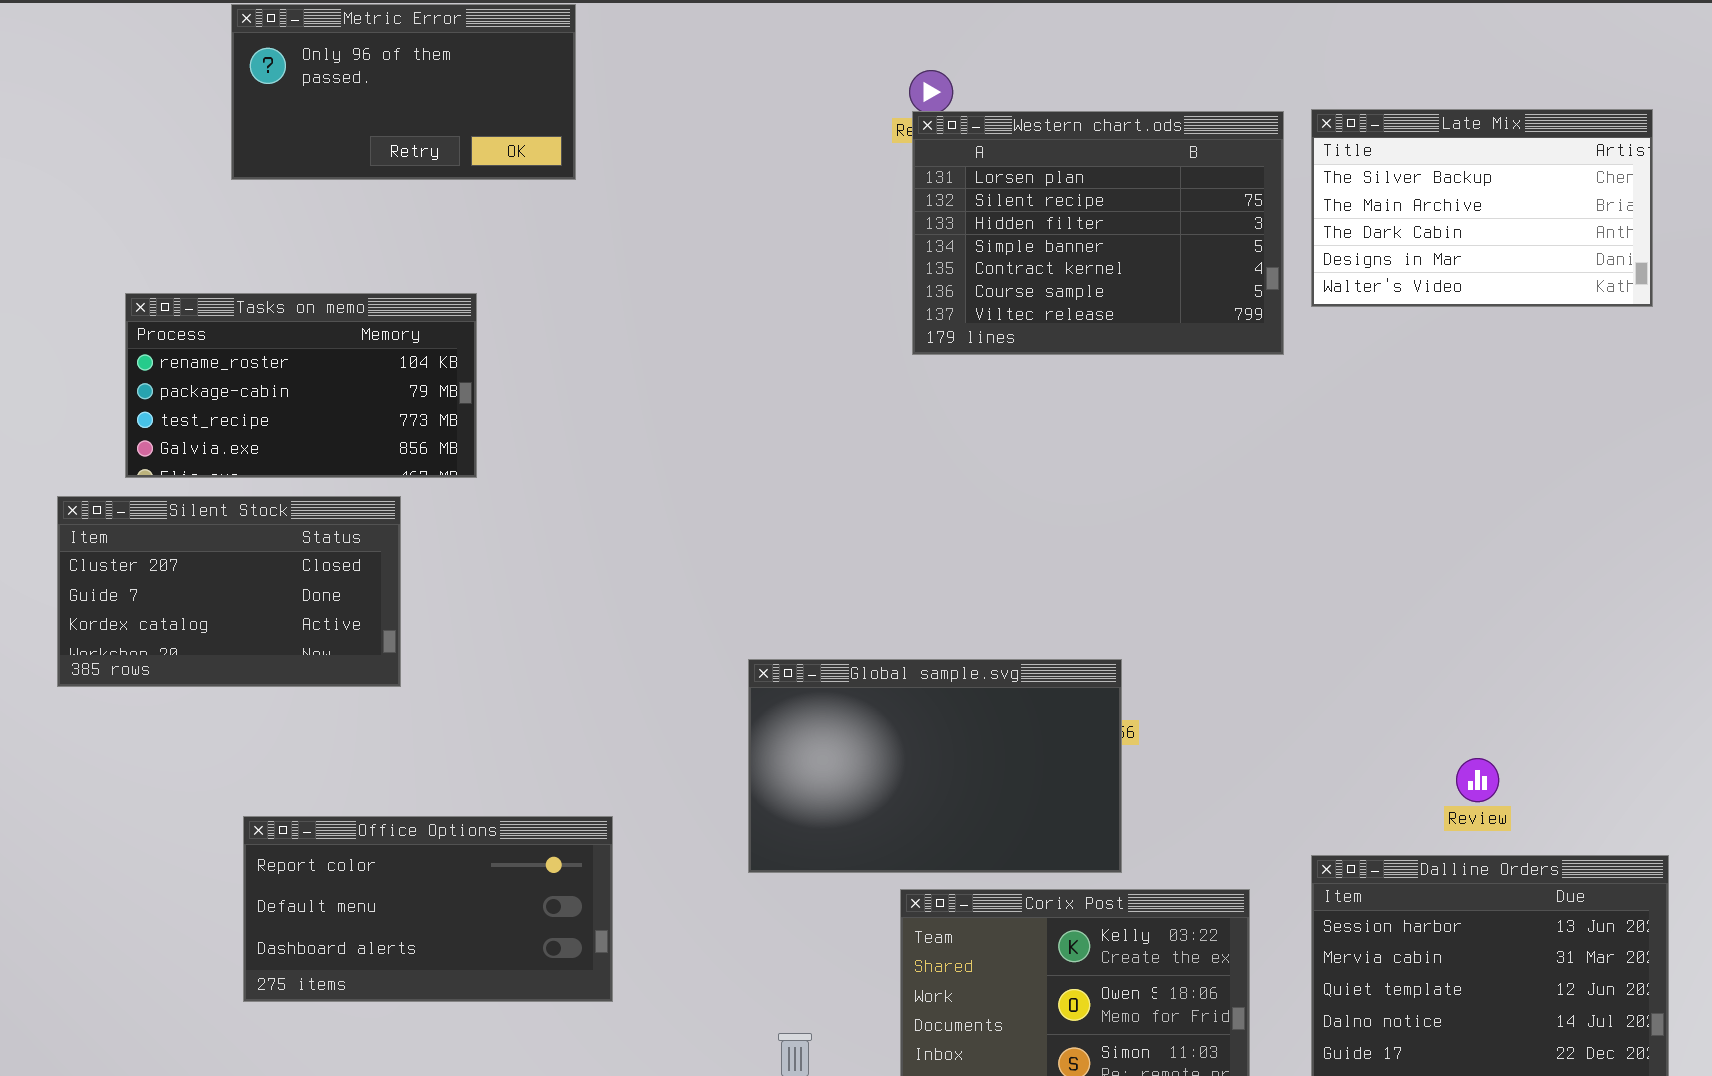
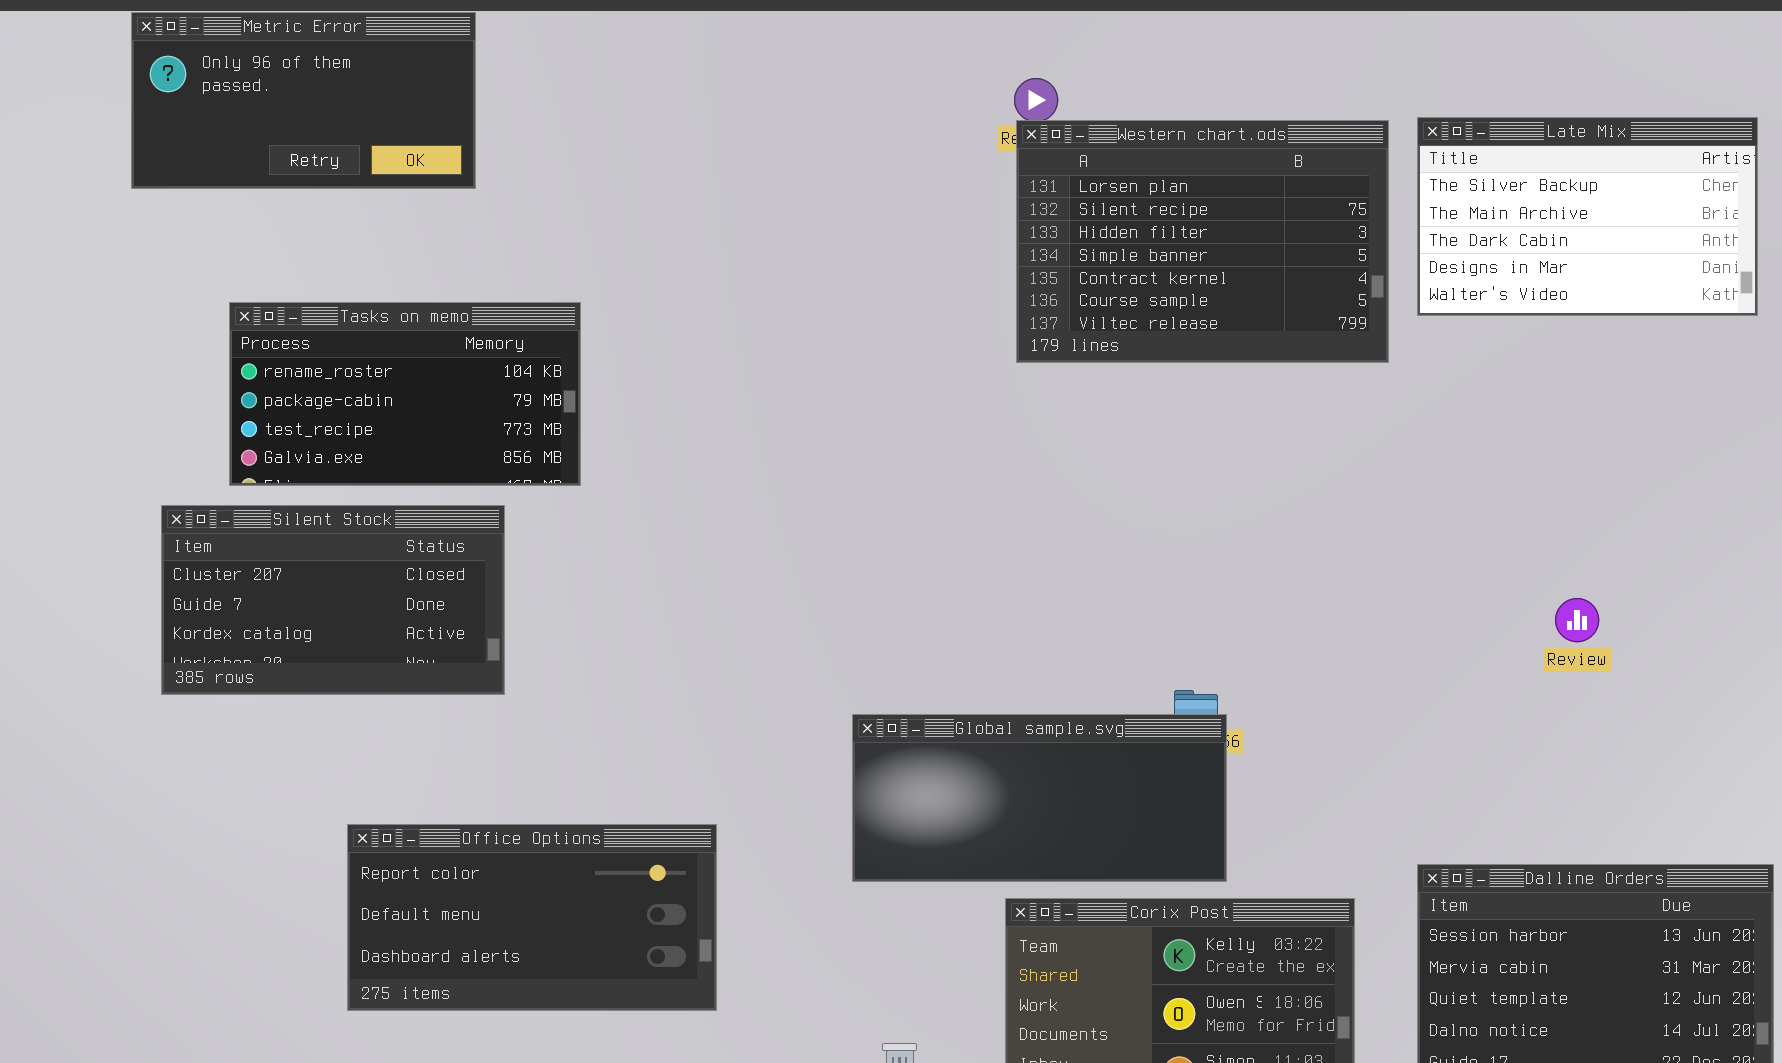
Metric Error: [231,4,576,180] -> [131,12,476,189], moved
Global sample.svg: [748,659,1122,873] -> [852,714,1227,882], resized
Review: [1456,758,1499,802] -> [1555,598,1599,642], moved

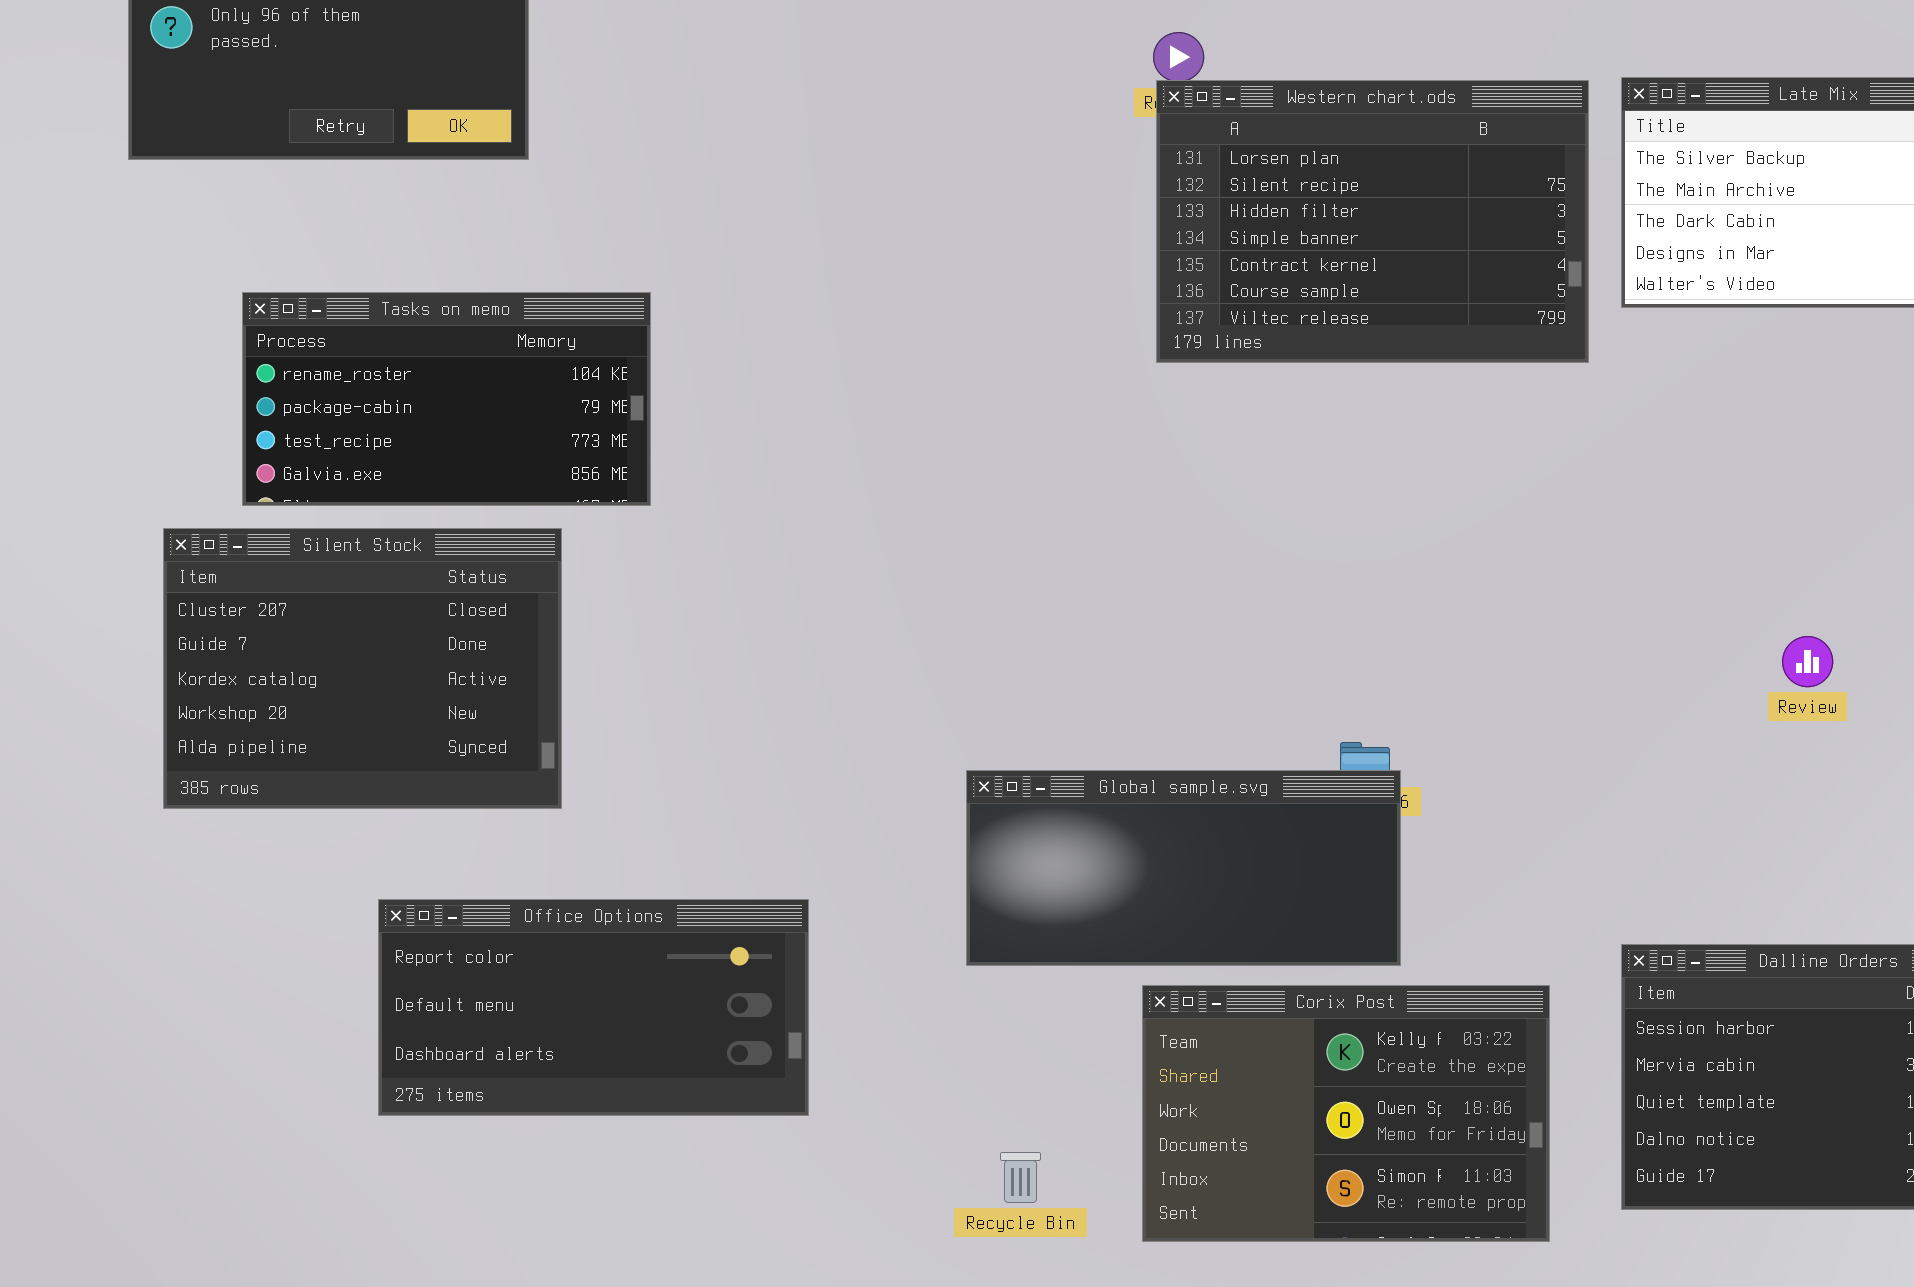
Silent Stock: [161,505,505,695] -> [163,528,562,809], resized

